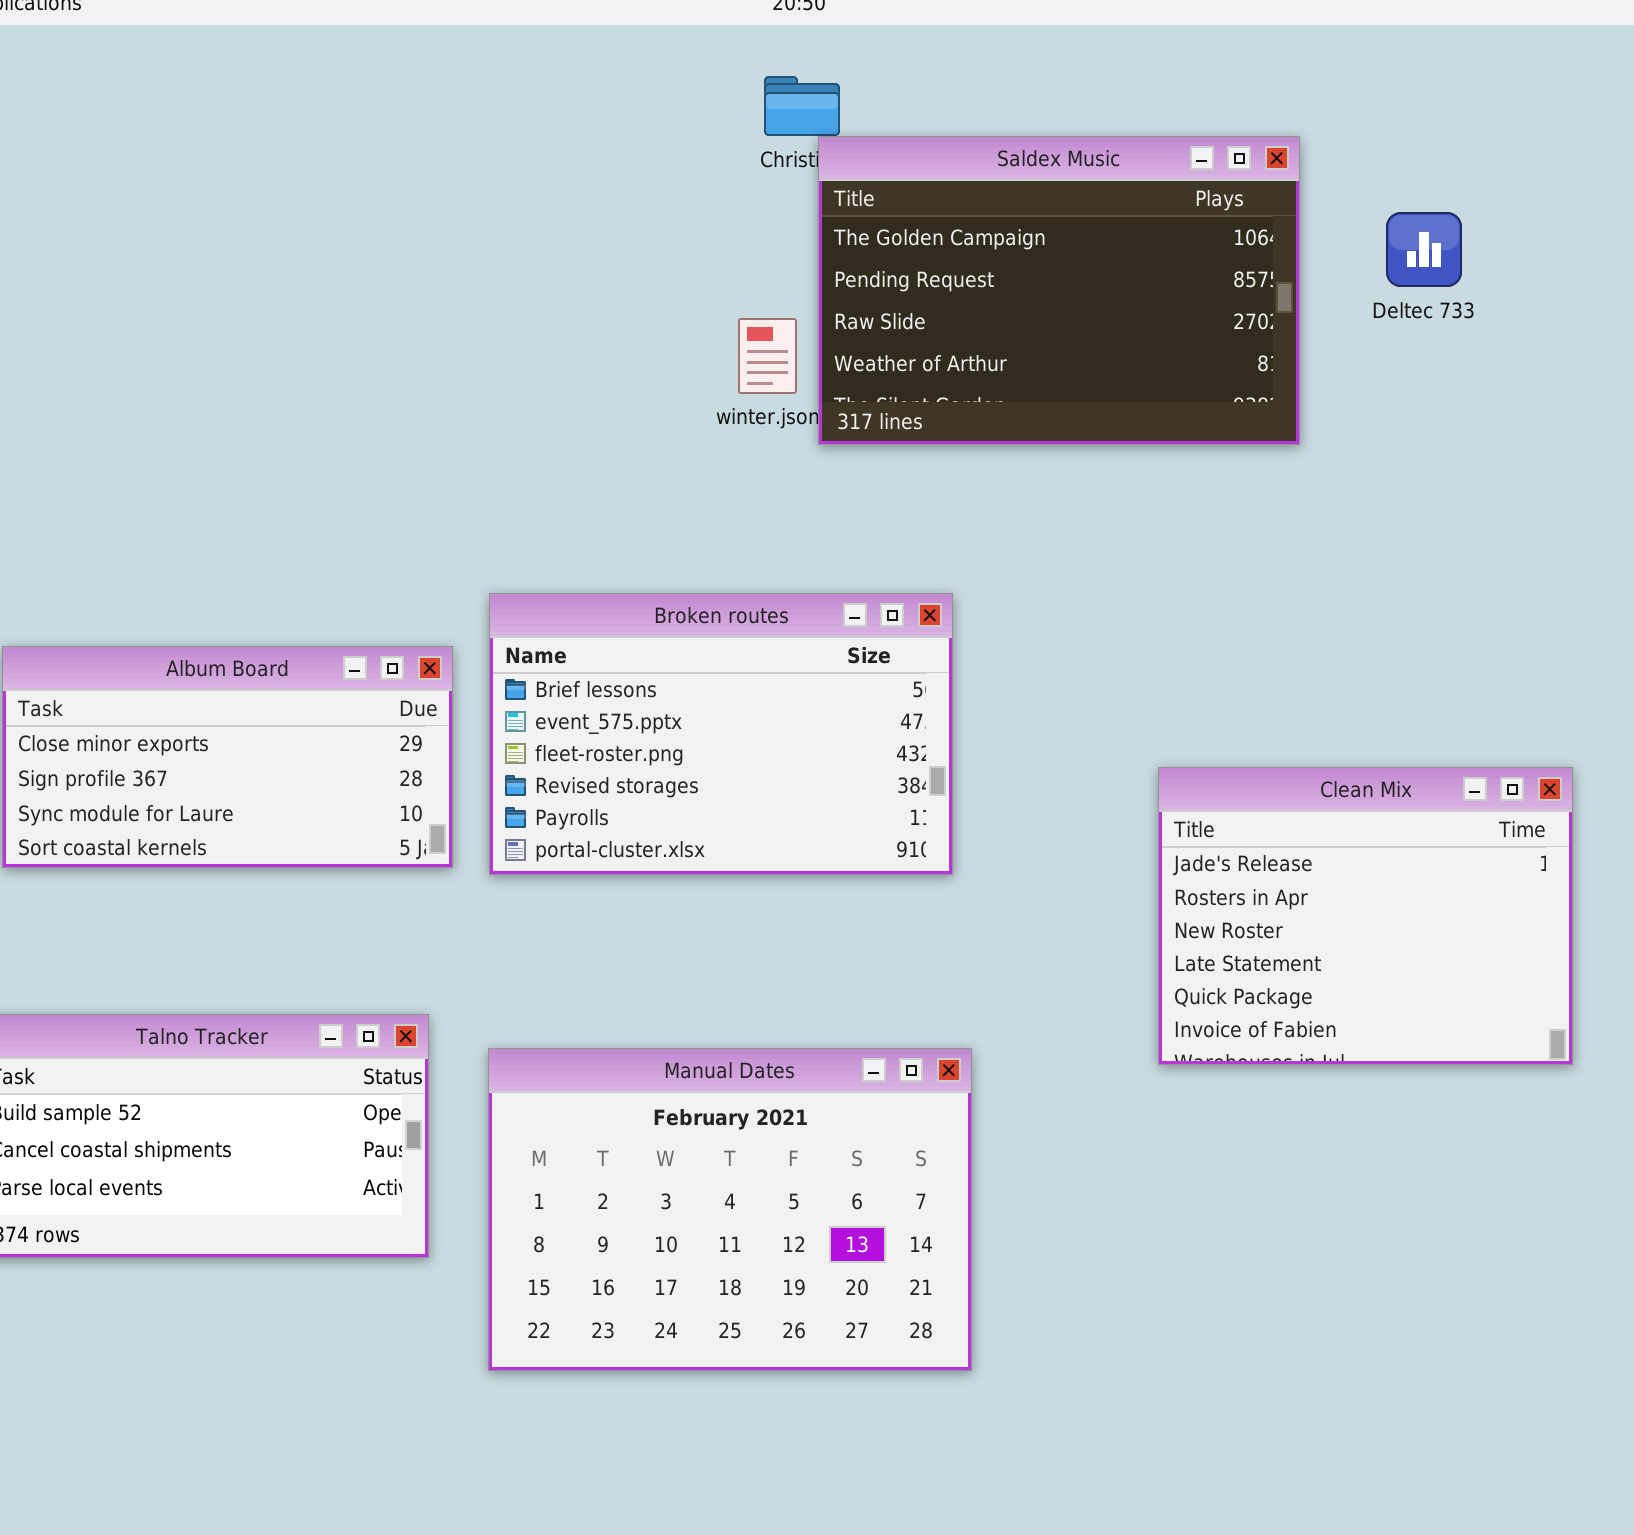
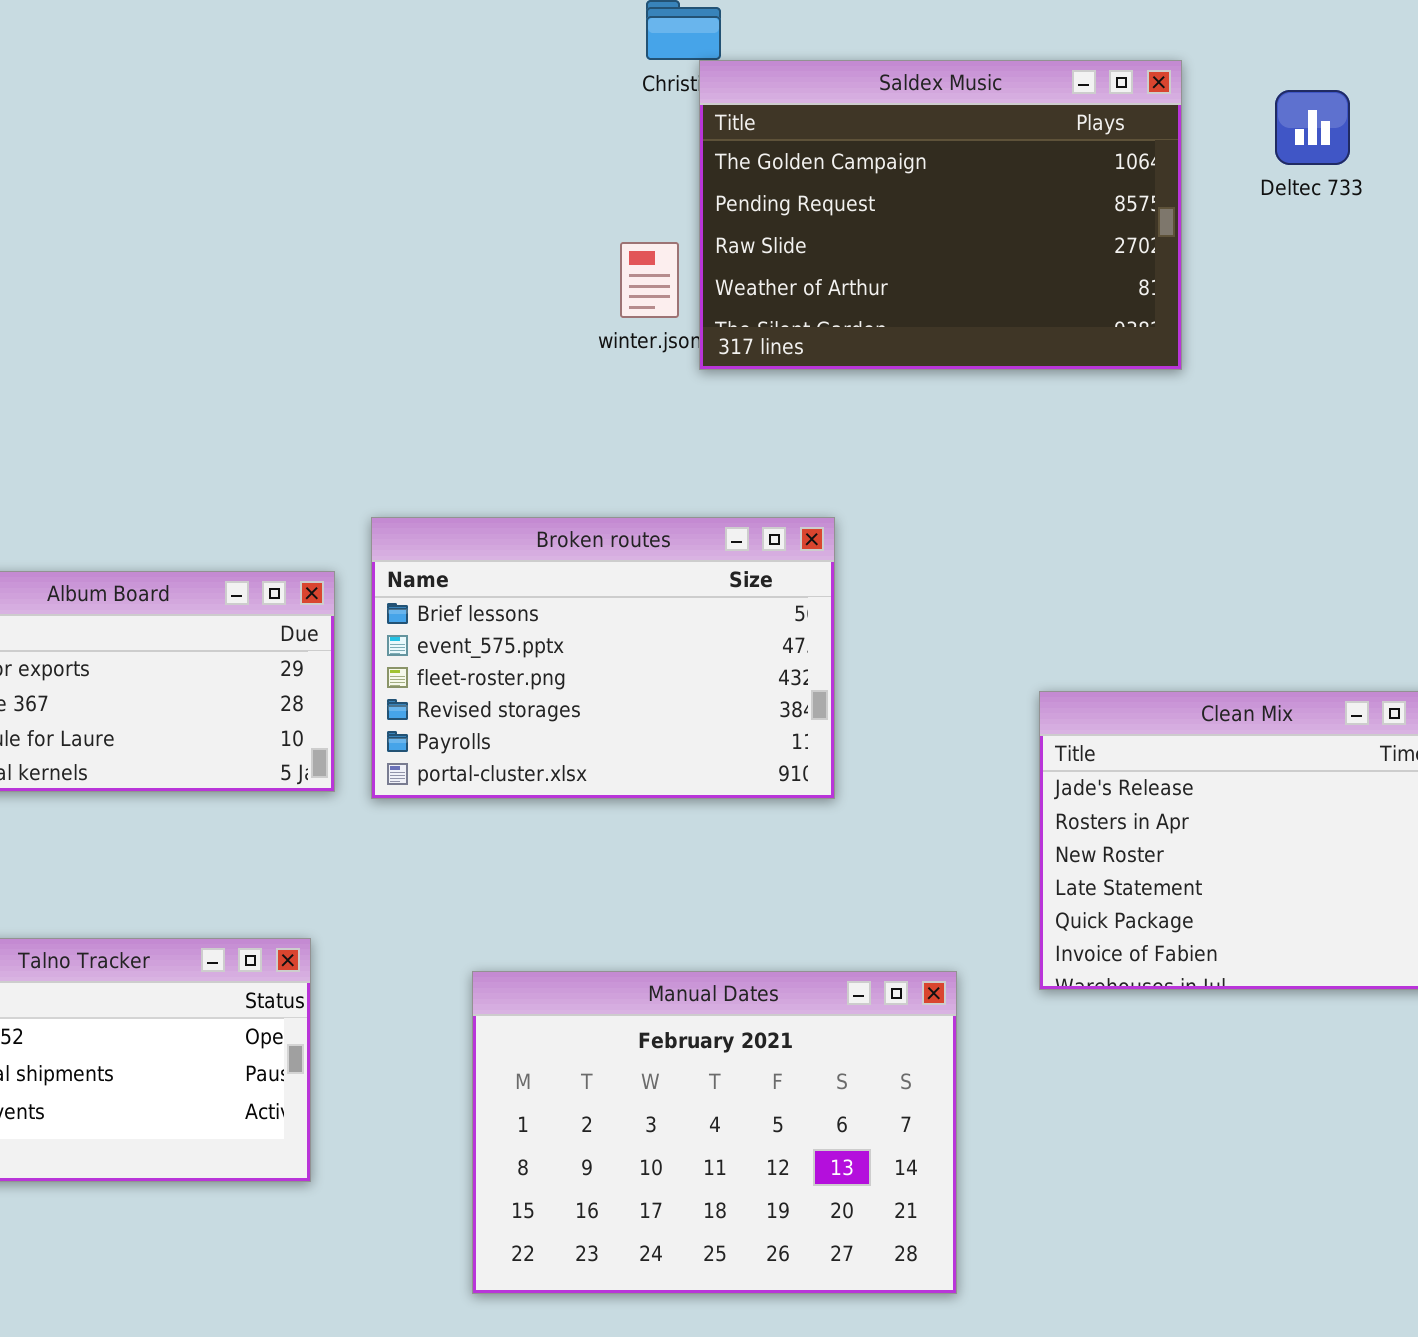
Deltec 733: [1386,212,1462,287] -> [1275,90,1350,165], moved
Manual Dates: [488,1048,972,1371] -> [472,971,957,1294], moved

